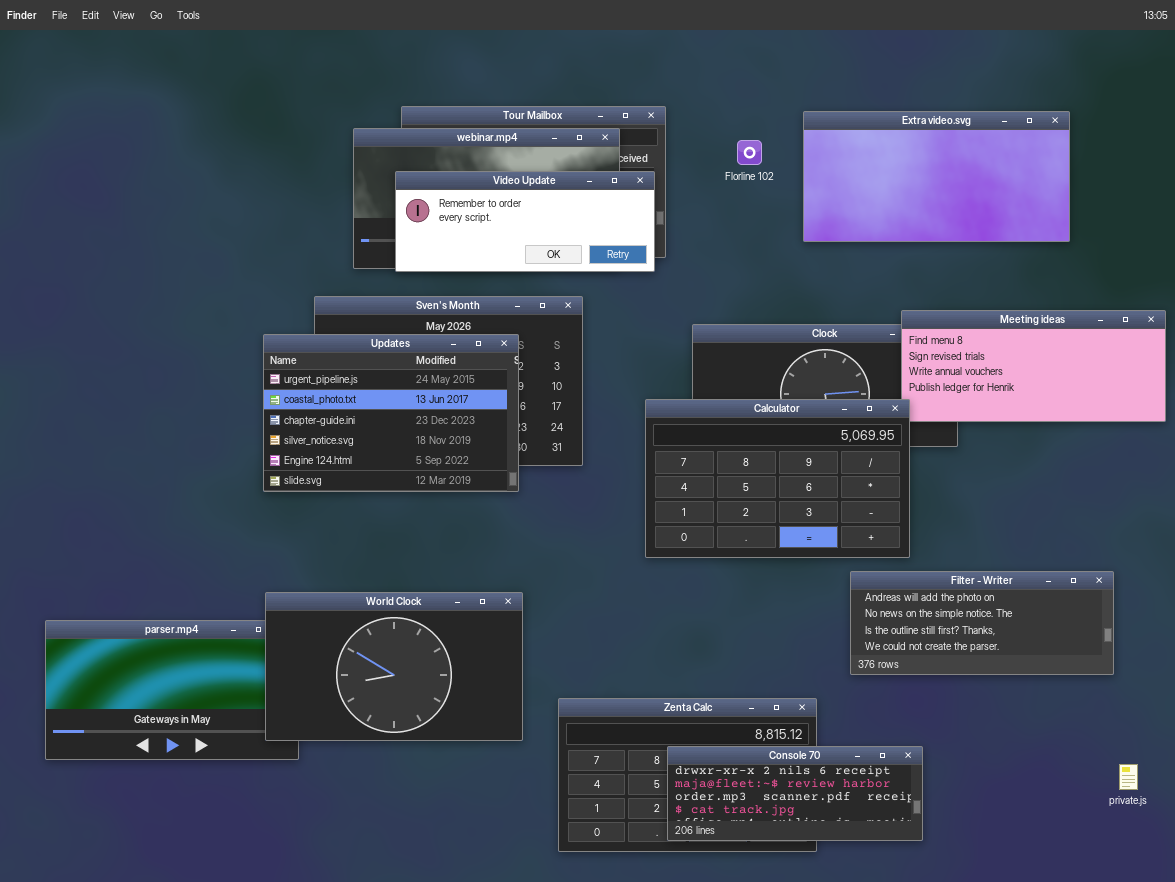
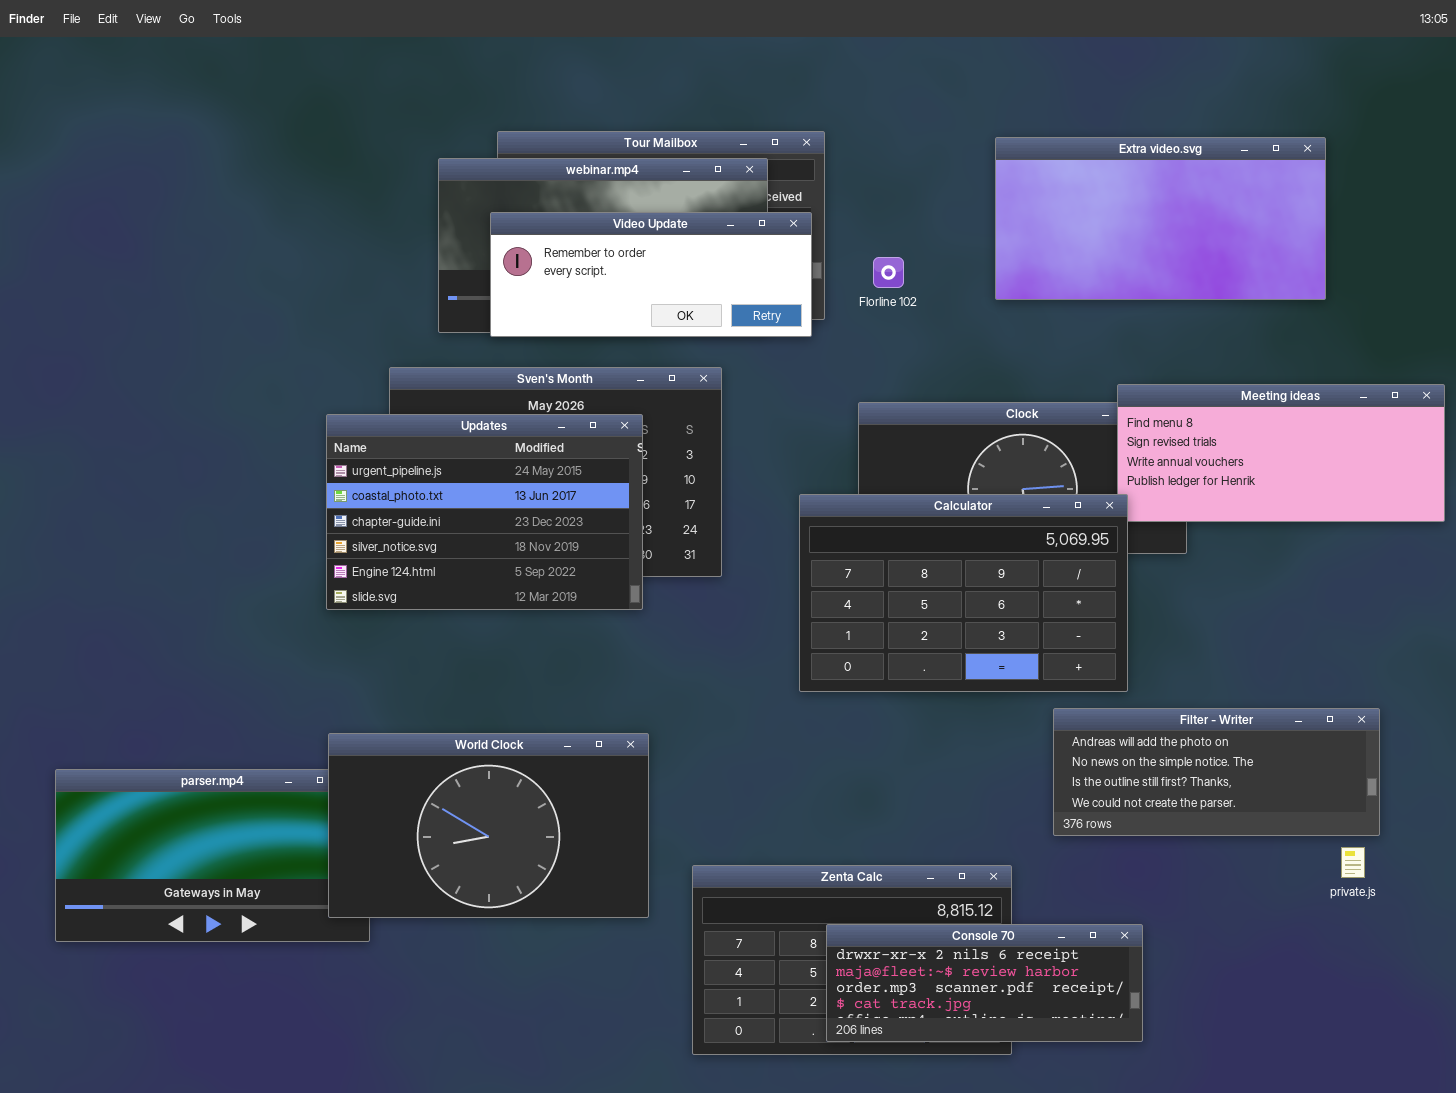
Florline 102: [737,140,762,165] -> [873,257,904,288], moved
private.js: [1119,764,1138,790] -> [1341,847,1365,878], moved

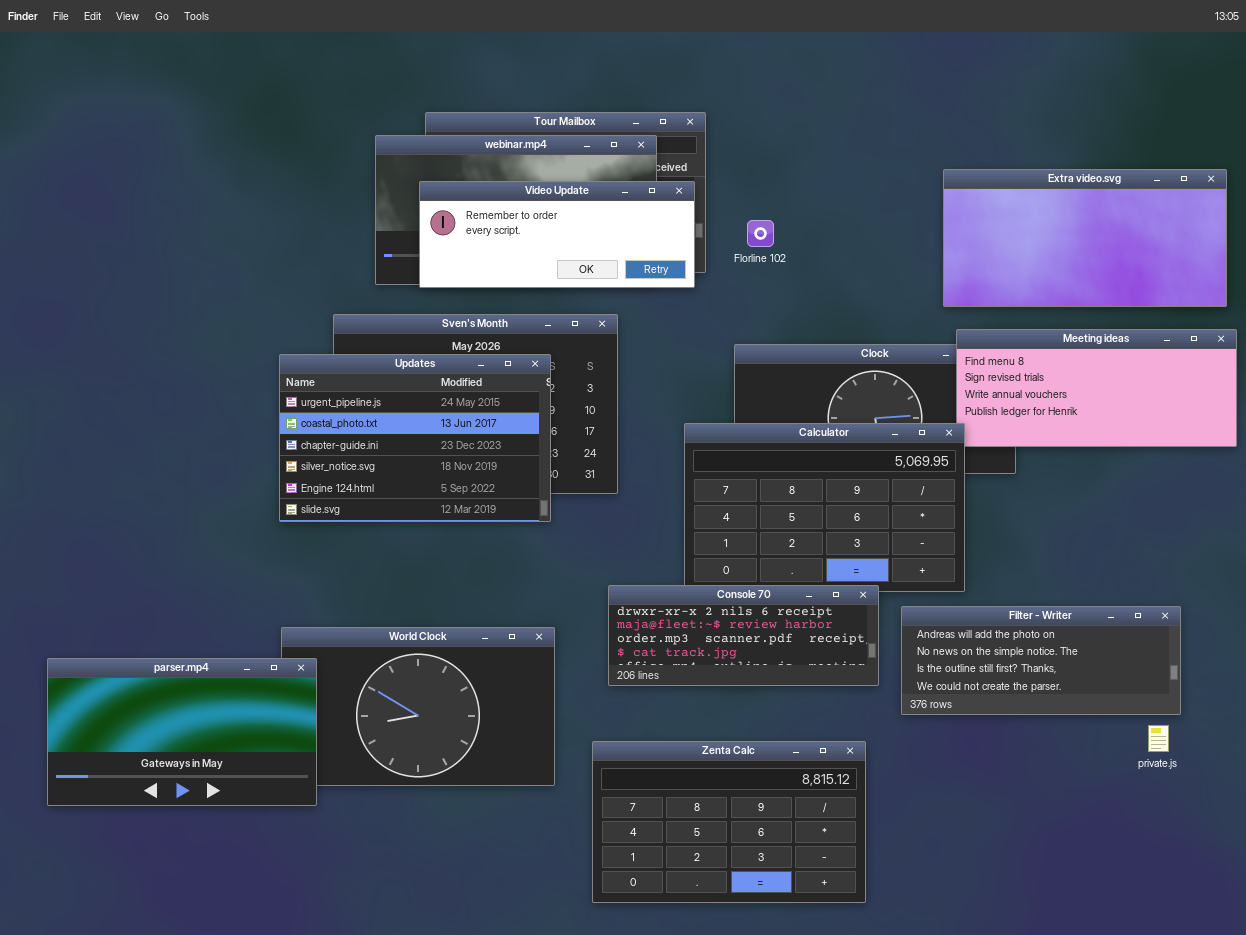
Extra video.svg: [995,137,1326,300] -> [943,169,1227,307], moved
parser.mp4: [55,769,370,942] -> [47,658,317,806], raised
Console 70: [826,924,1143,1042] -> [608,585,879,686], moved

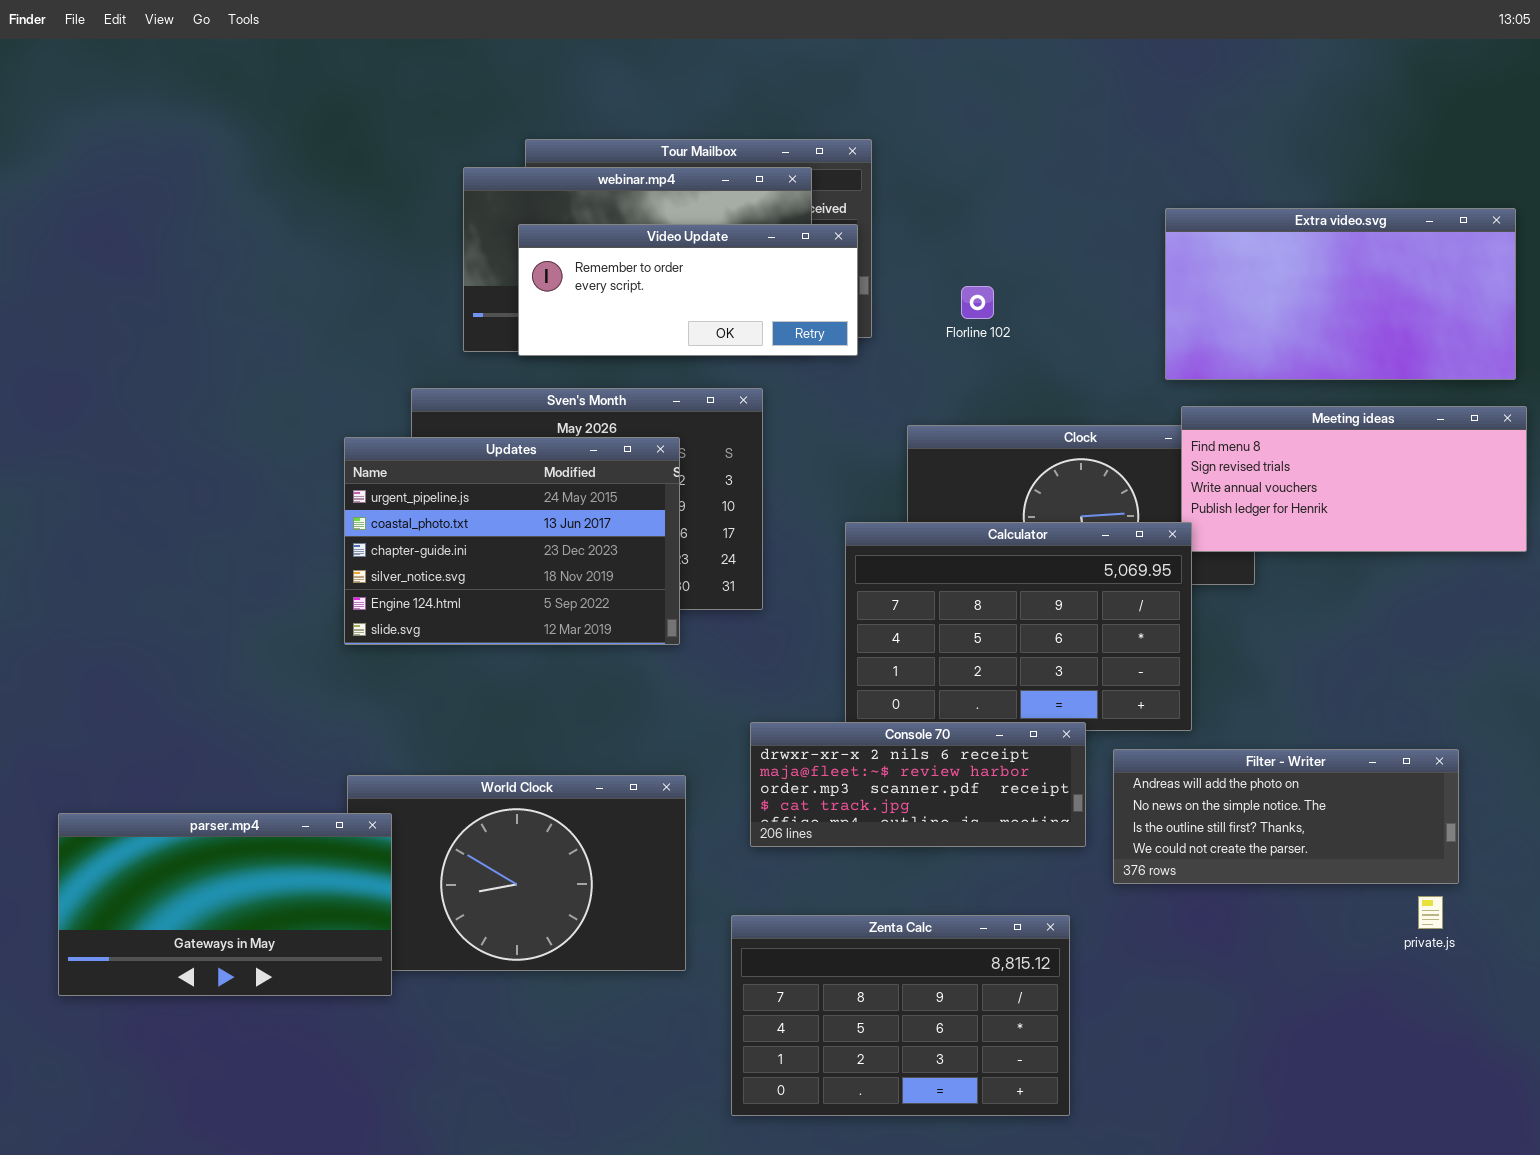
Florline 102: [747,220,774,247] -> [961,286,994,319], moved

